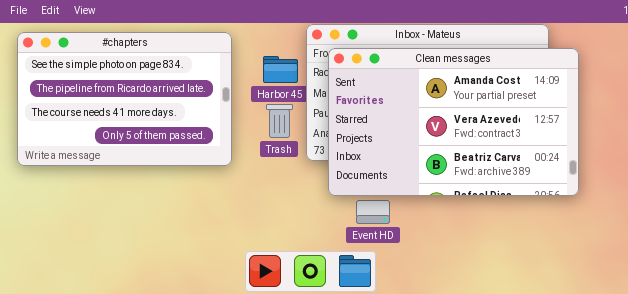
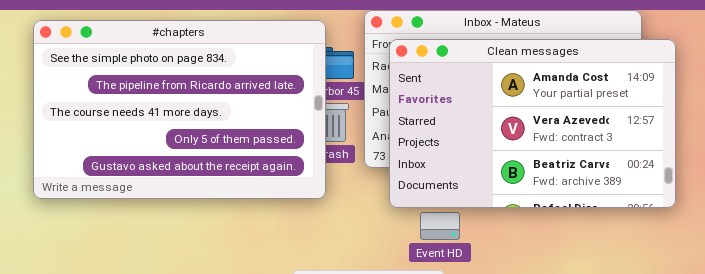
#chapters: [17,32,232,166] -> [33,20,326,199], resized

